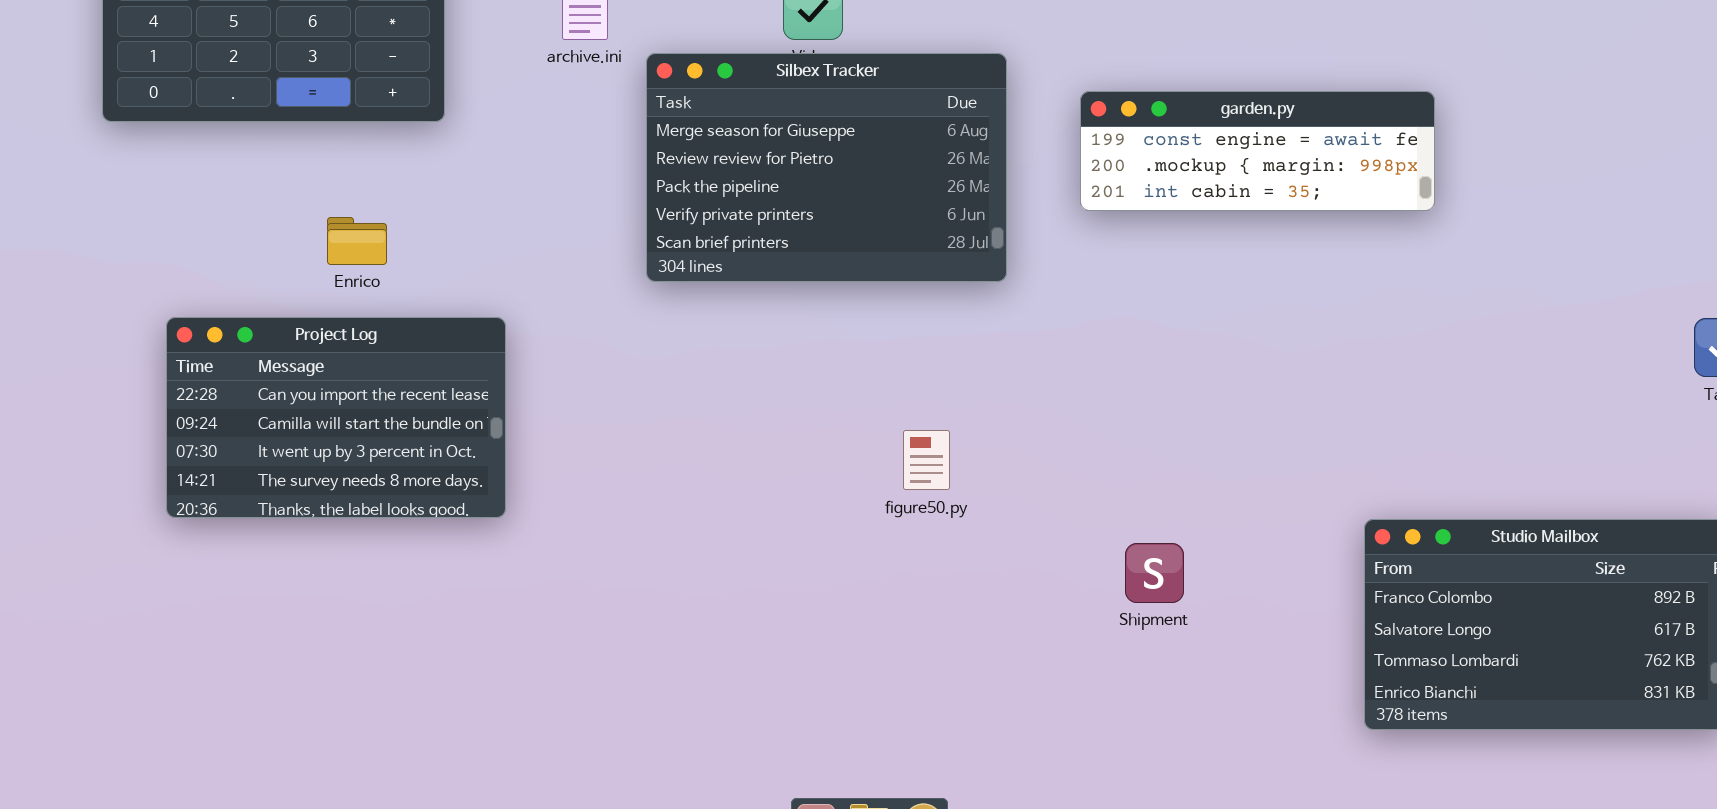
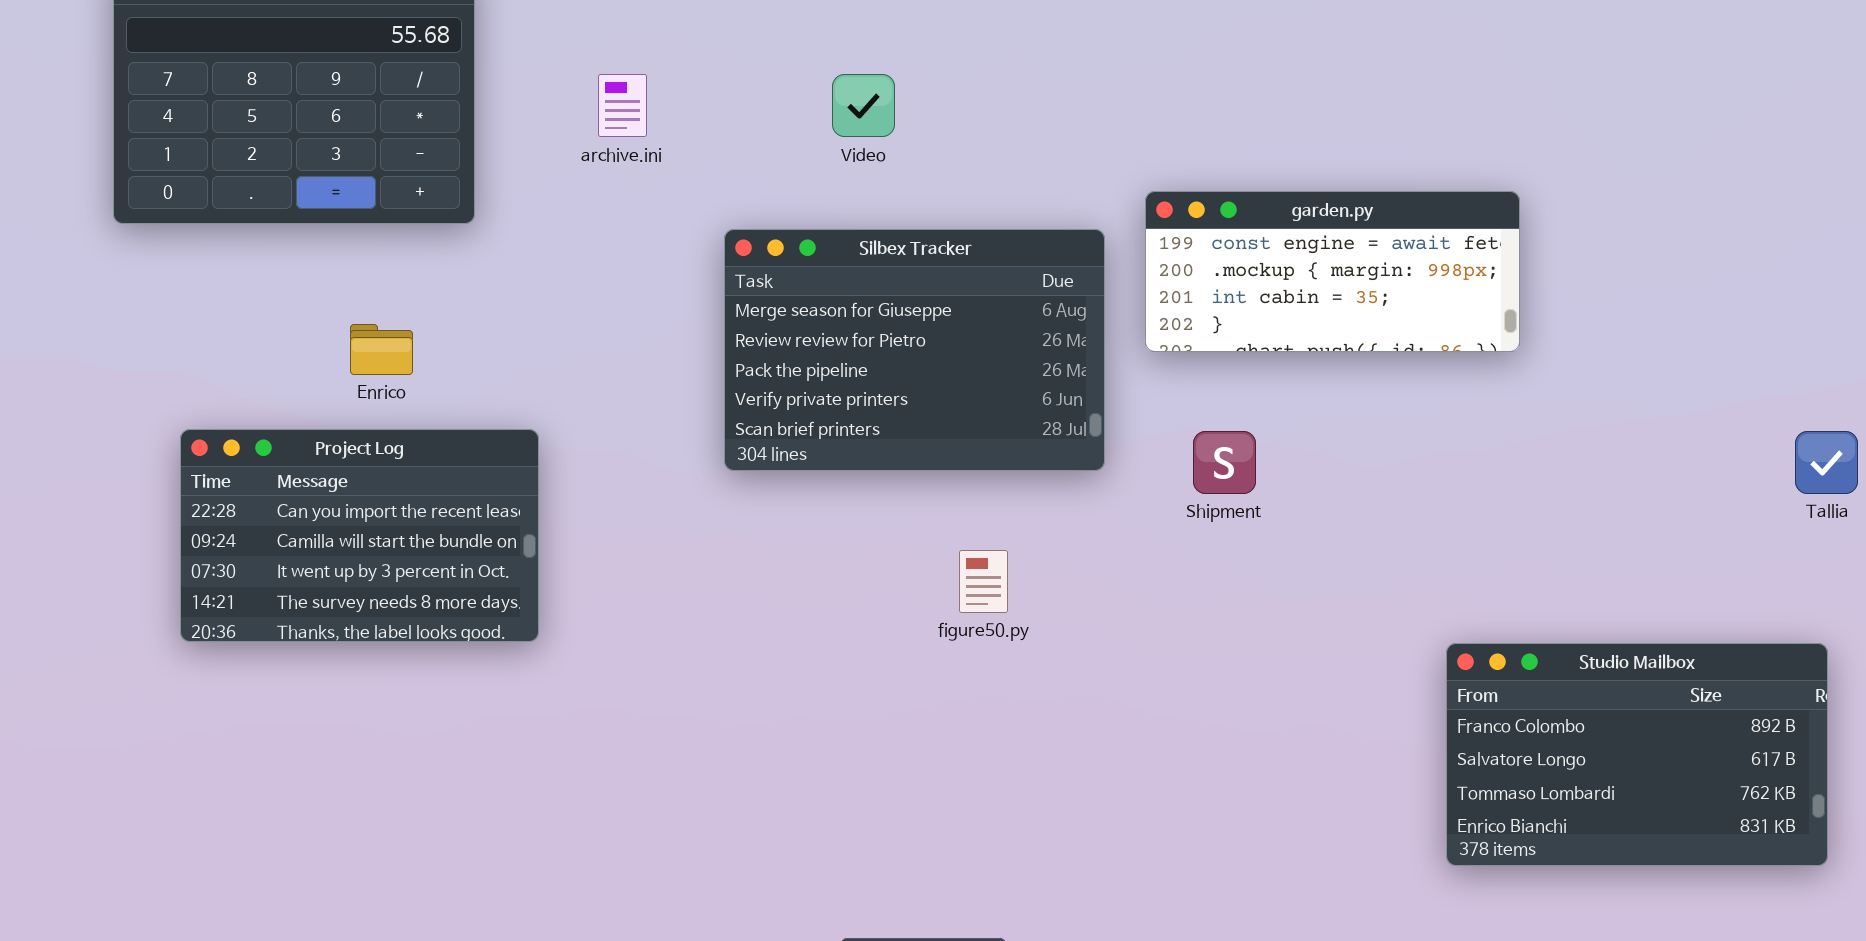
Silbex Tracker: [646,53,1007,282] -> [724,229,1105,471], moved
garden.py: [1080,91,1435,211] -> [1145,191,1520,352], resized
Shipment: [1125,543,1184,603] -> [1193,431,1256,494], moved

